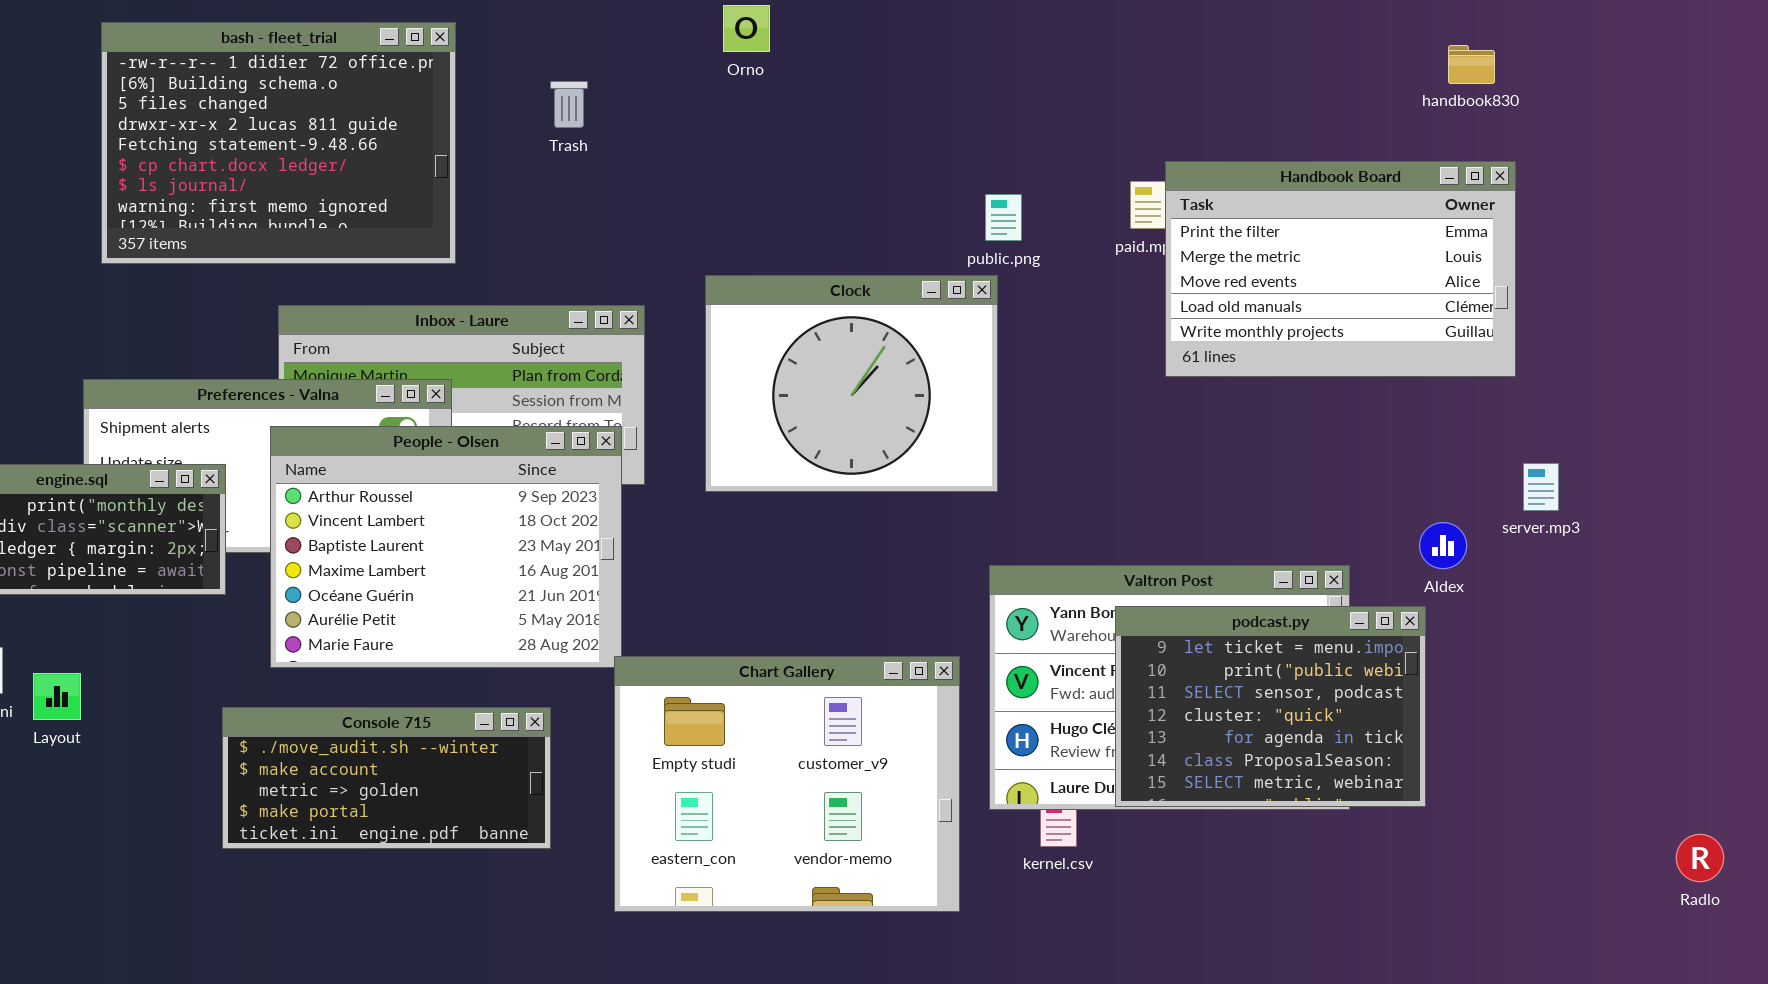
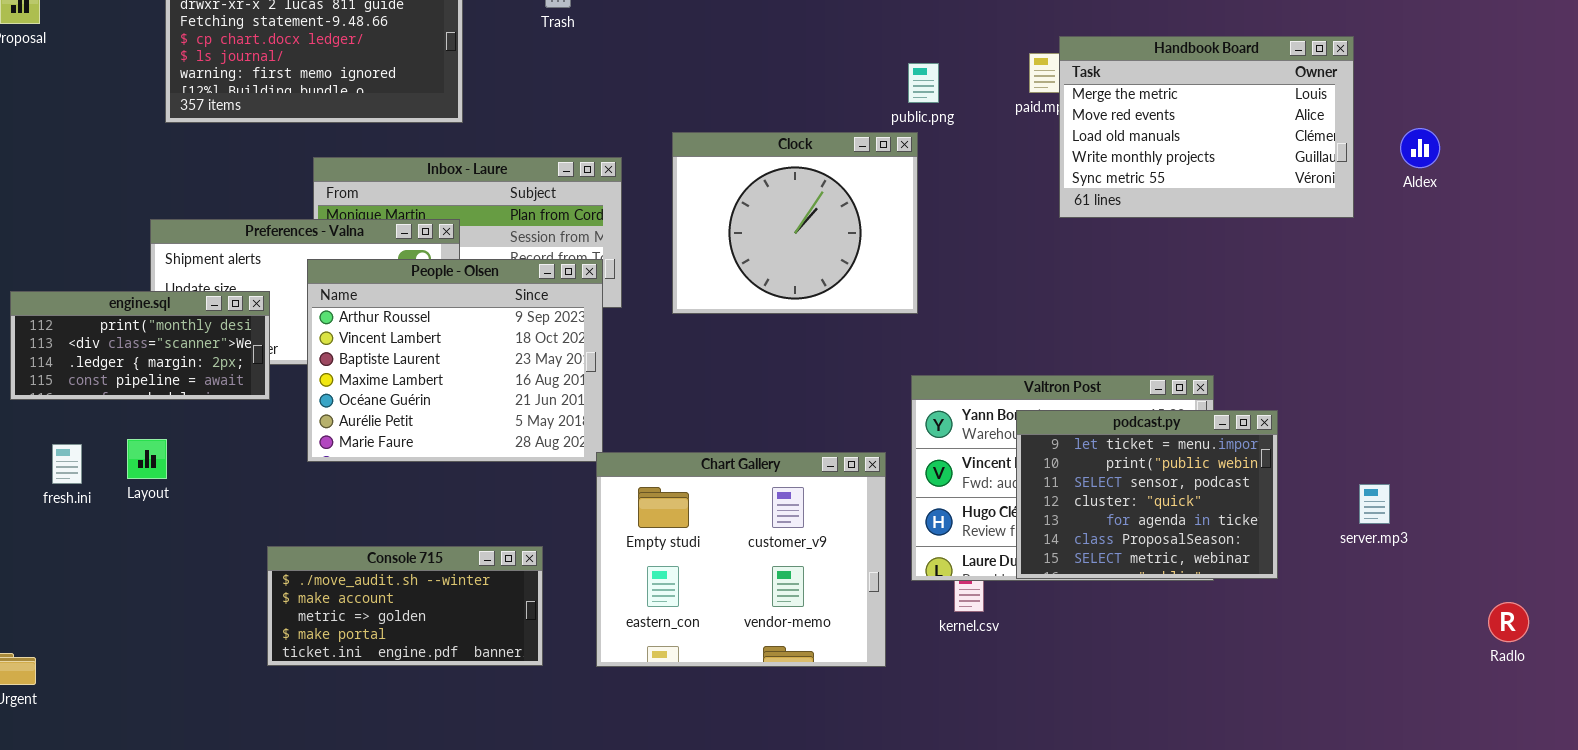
Handbook Board: [1165,161,1516,377] -> [1059,36,1354,218], scrolled down 1 row
server.mp3: [1523,463,1559,511] -> [1359,484,1390,524], moved
Aldex: [1419,522,1467,569] -> [1400,128,1440,168], moved
Layout: [33,673,81,720] -> [127,439,167,479], moved
Console 715: [222,707,551,849] -> [267,546,543,666], moved

